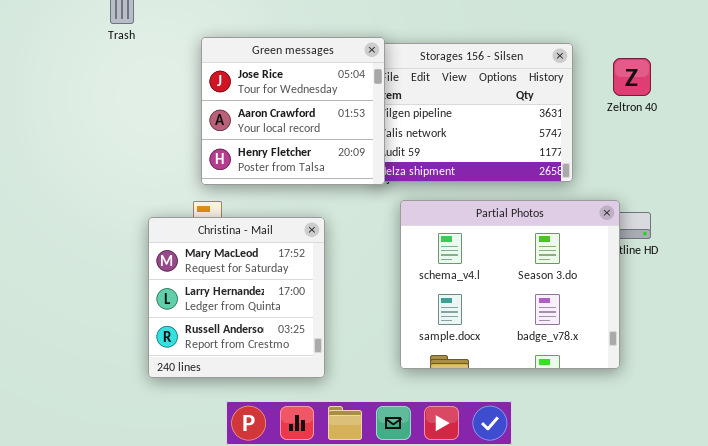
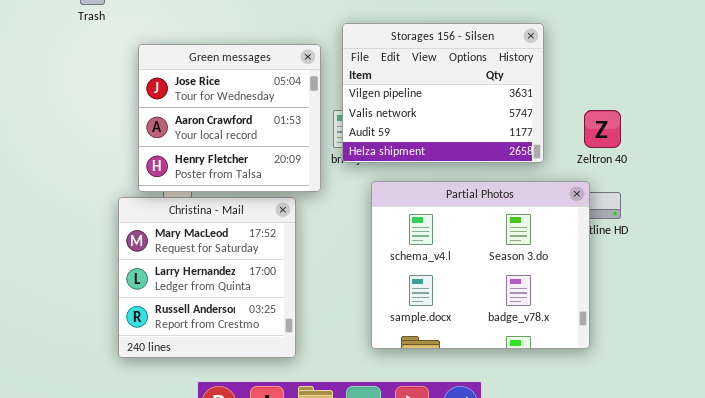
Green messages: [201,37,385,185] -> [138,44,321,192], moved
Zeltron 40: [613,58,651,96] -> [584,110,621,148], moved

